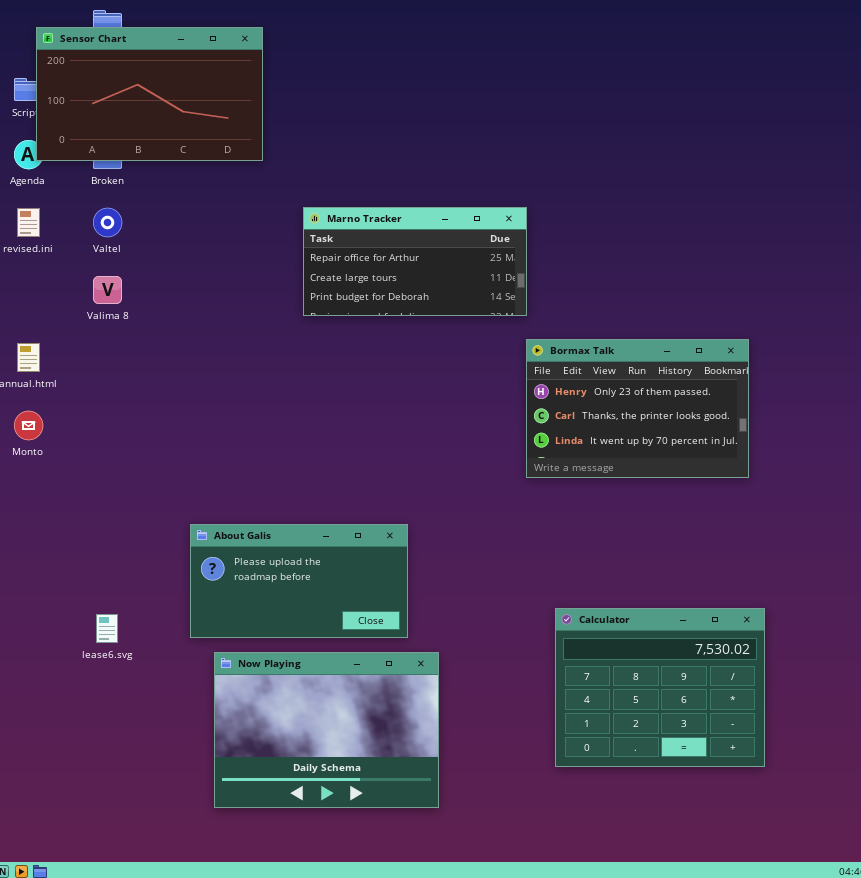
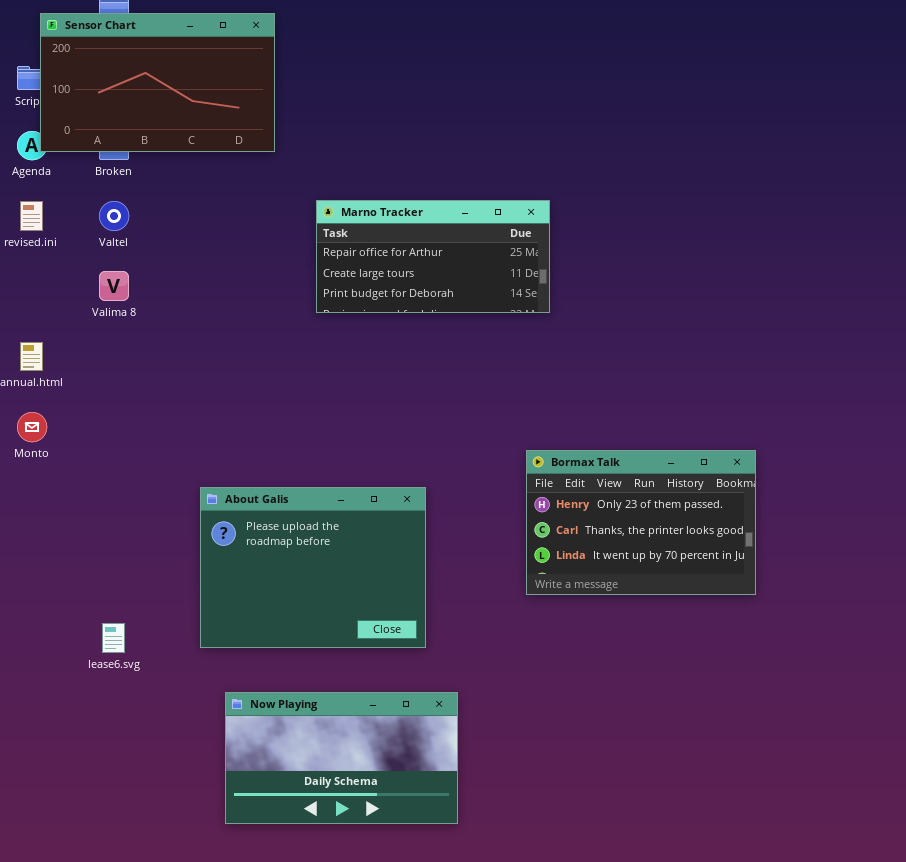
Bormax Talk: [526,339,749,478] -> [526,450,756,595], moved
About Galis: [190,524,408,638] -> [200,487,426,648], resized
Calculator: [555,608,765,767] -> none, closed
Now Playing: [214,652,439,808] -> [225,692,458,824], resized

